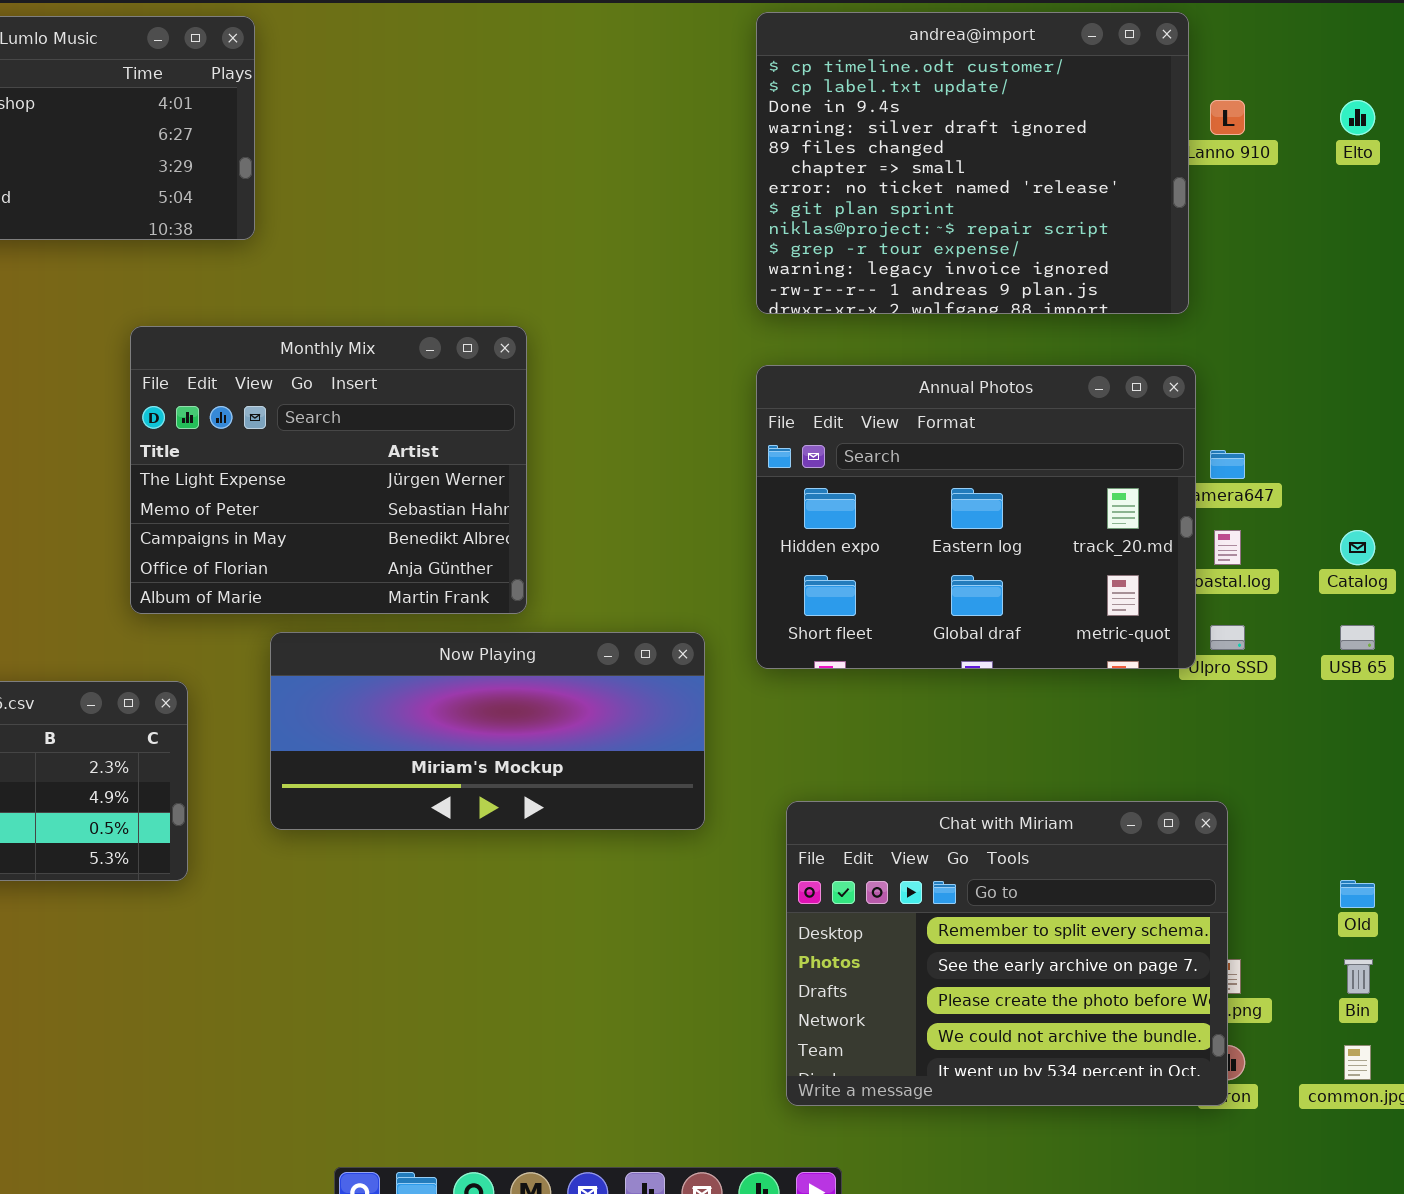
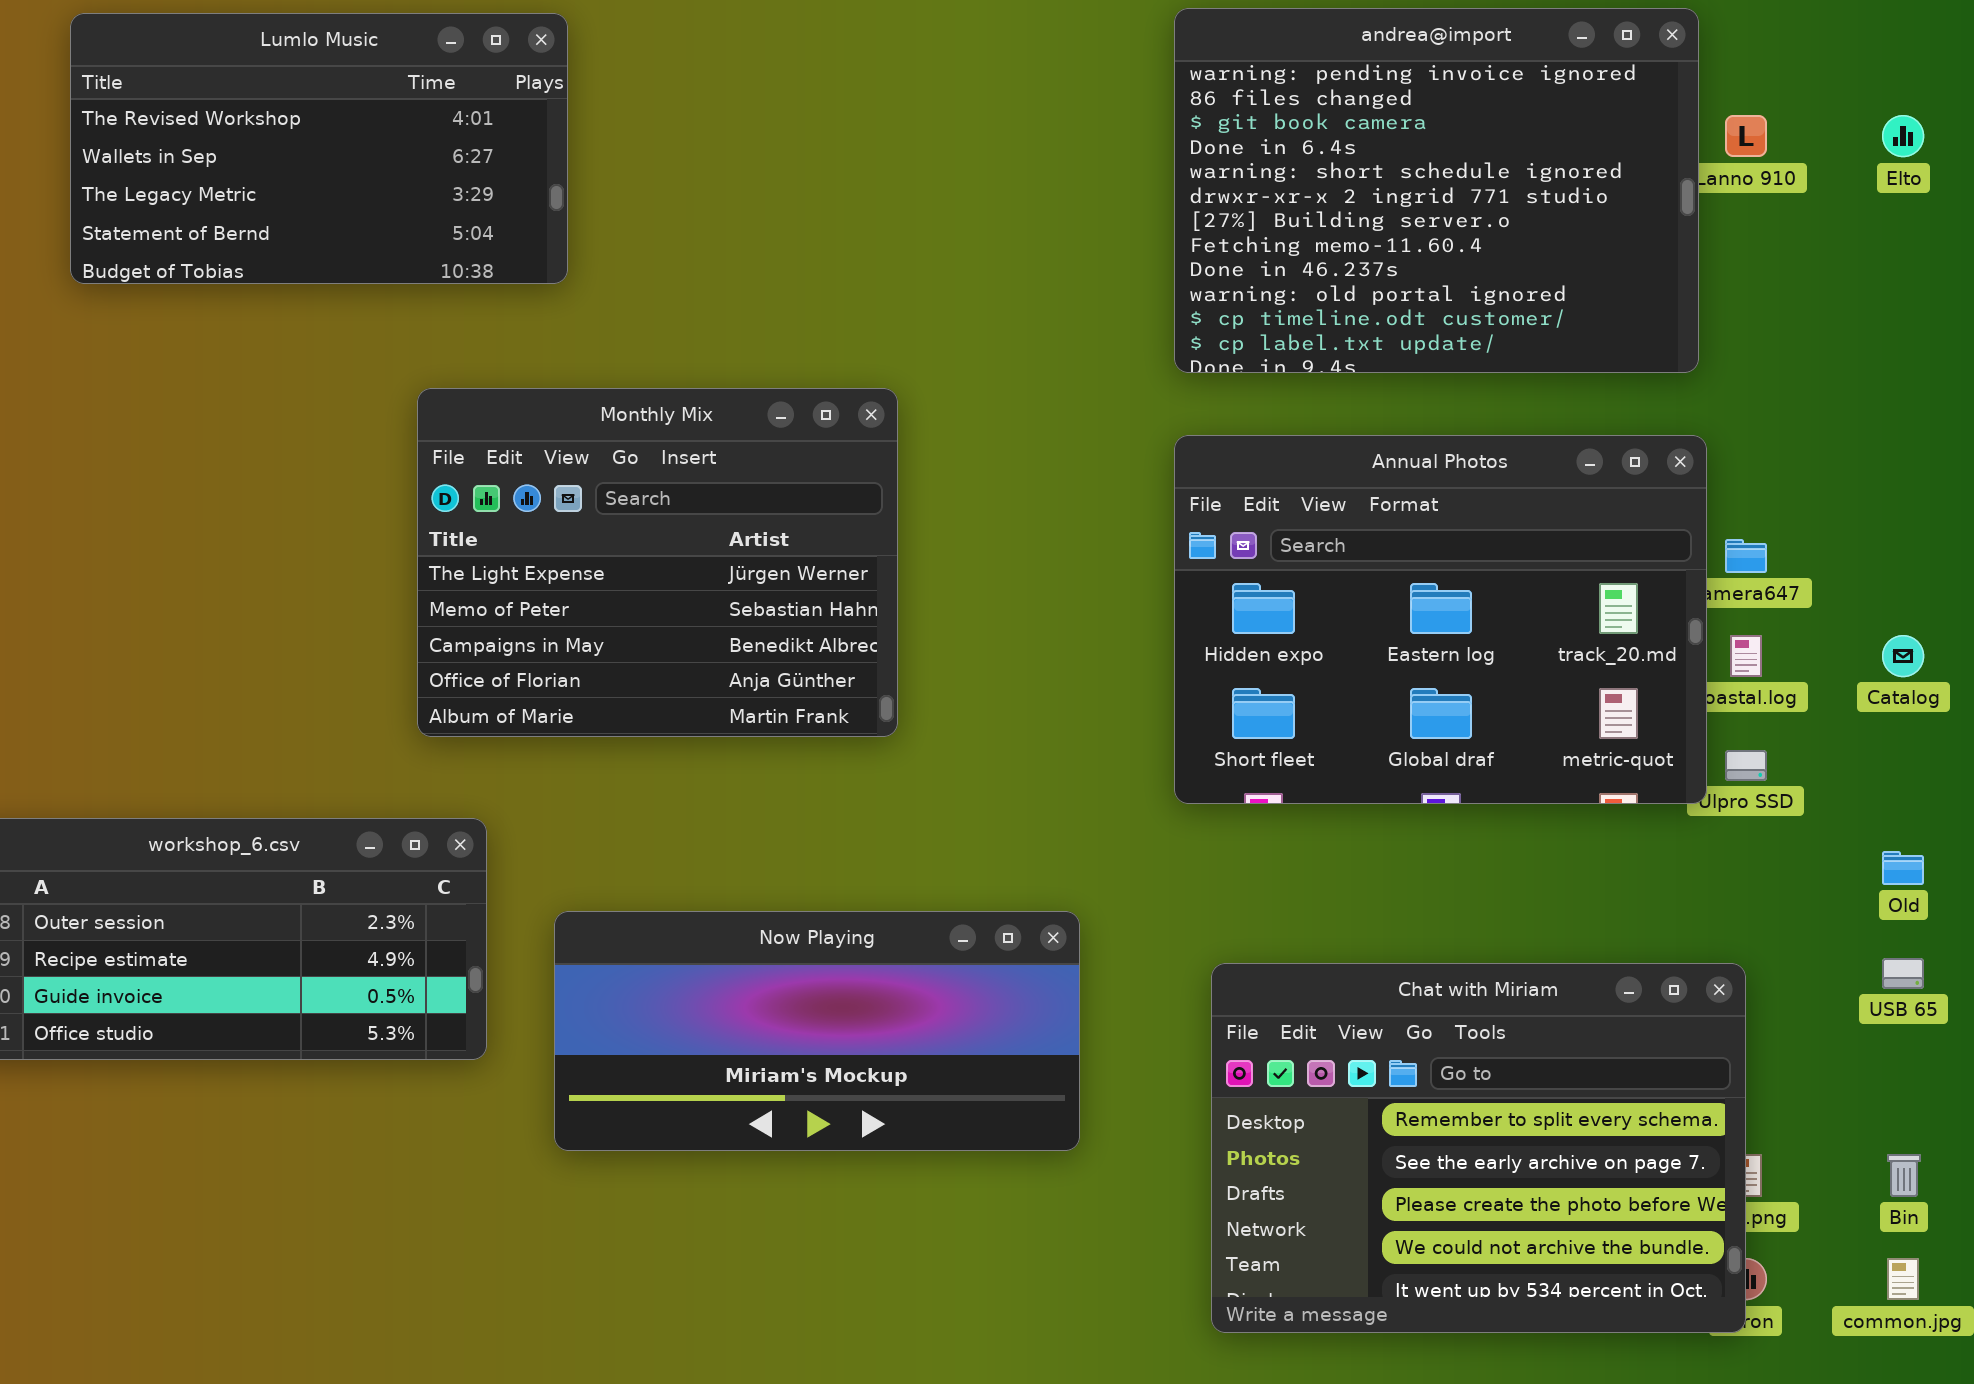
andrea@import: [756,12,1189,314] -> [1174,8,1699,373], scrolled up 10 rows
USB 65: [1340,625,1375,650] -> [1882,958,1924,989], moved
Now Playing: [270,632,705,830] -> [554,911,1080,1151], moved
Old: [1340,880,1375,908] -> [1882,851,1924,885], moved

